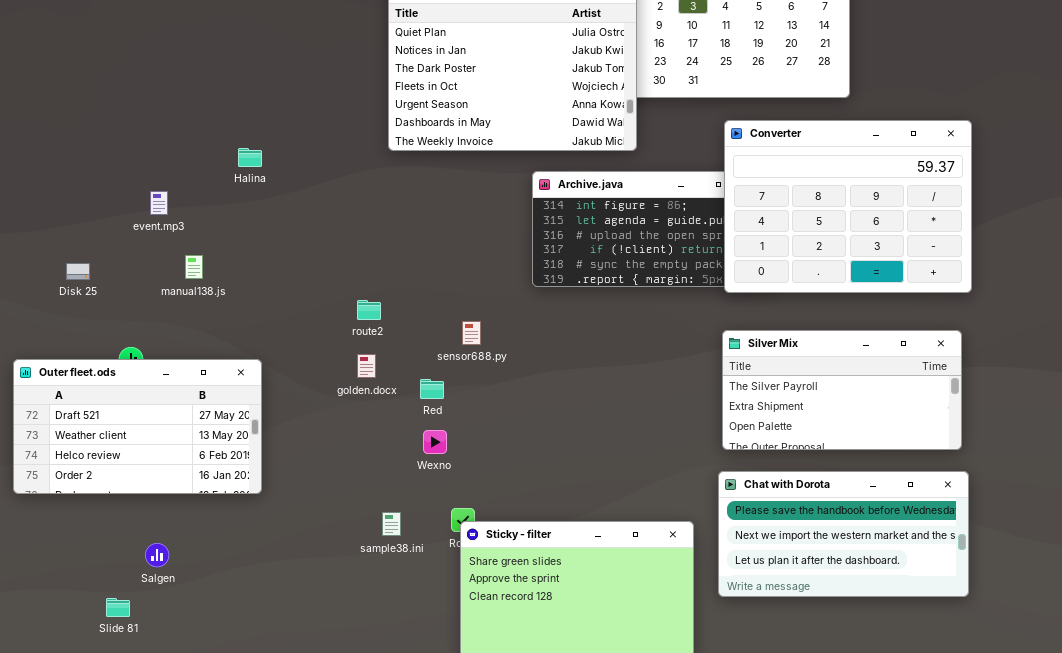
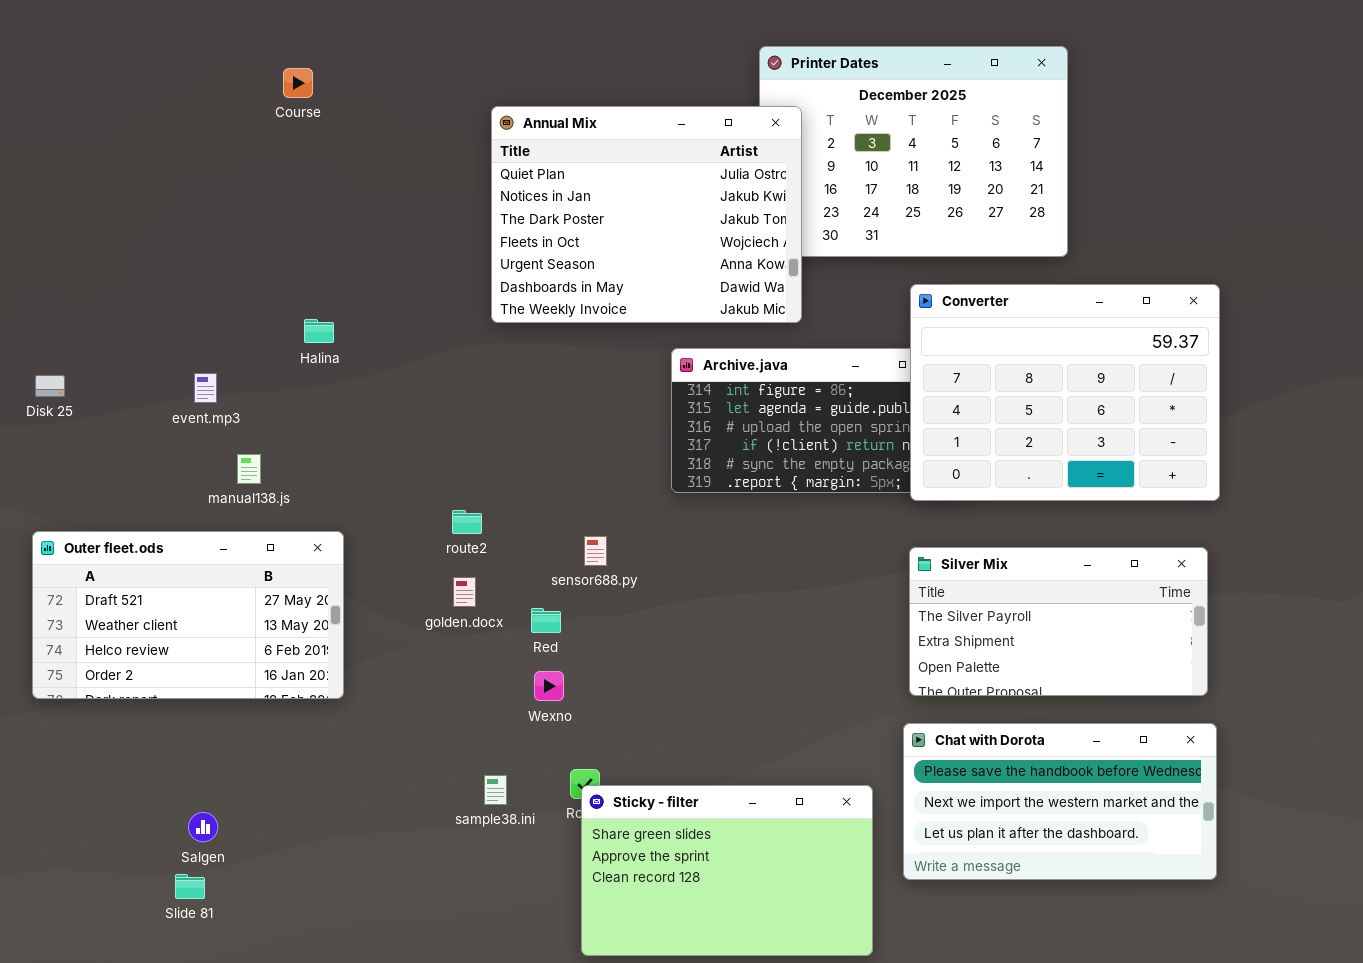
Disk 25: [66,263,90,280] -> [35,375,65,397], moved
Outer fleet.ods: [13,359,262,494] -> [32,531,344,699], moved
Slide 81: [106,598,130,617] -> [175,874,205,899], moved

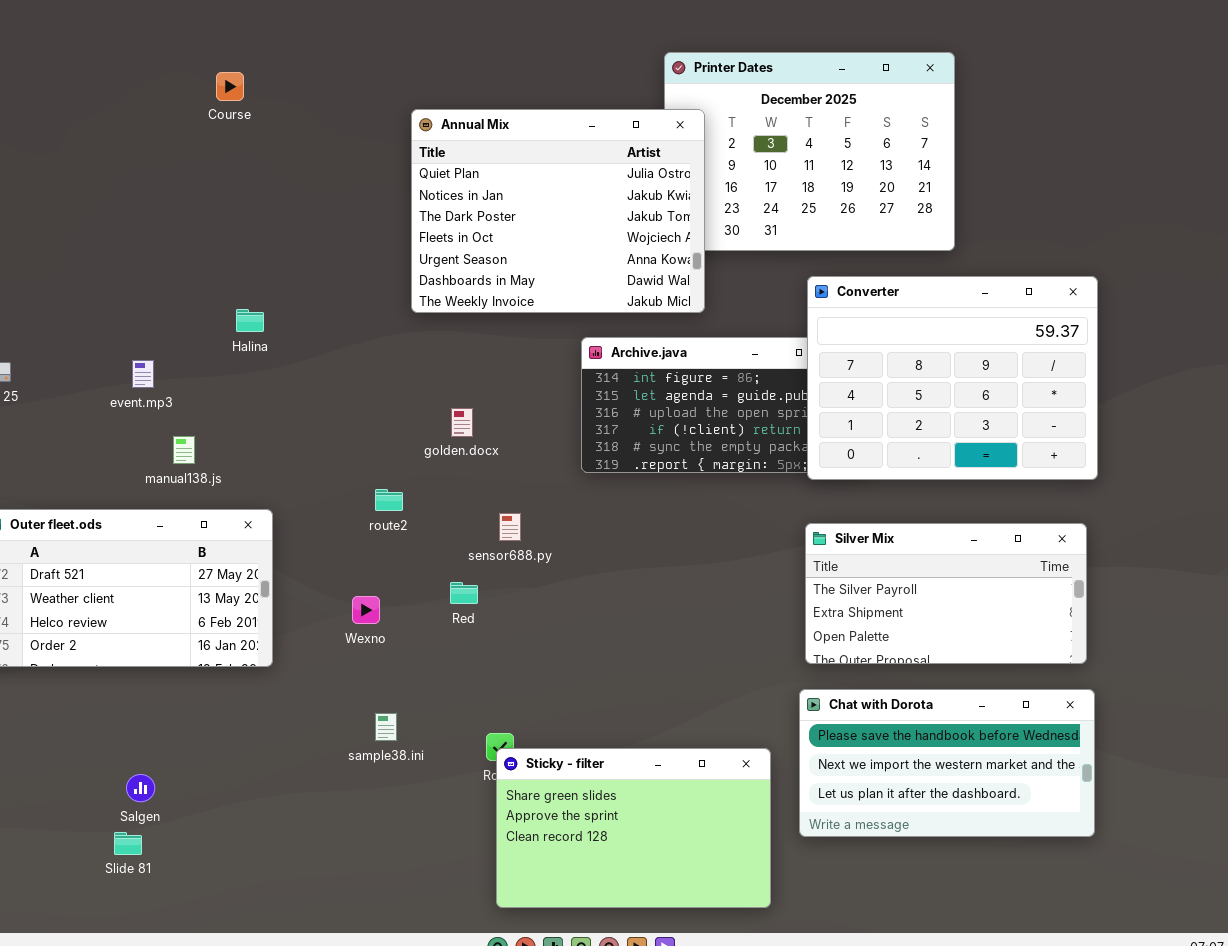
golden.docx: [453,577,476,607] -> [451,408,473,437], moved
Wexno: [534,671,564,701] -> [352,596,380,624], moved
sample38.ini: [484,775,507,805] -> [375,713,397,741], moved

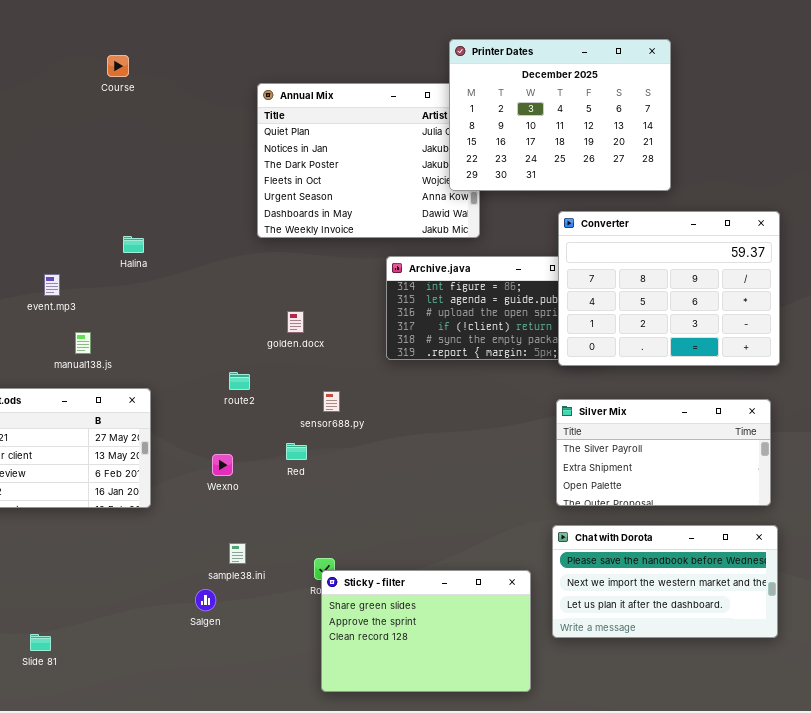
Printer Dates: [664,52,955,251] -> [449,39,671,191], raised
Salgen: [126,774,155,802] -> [195,589,216,611], moved

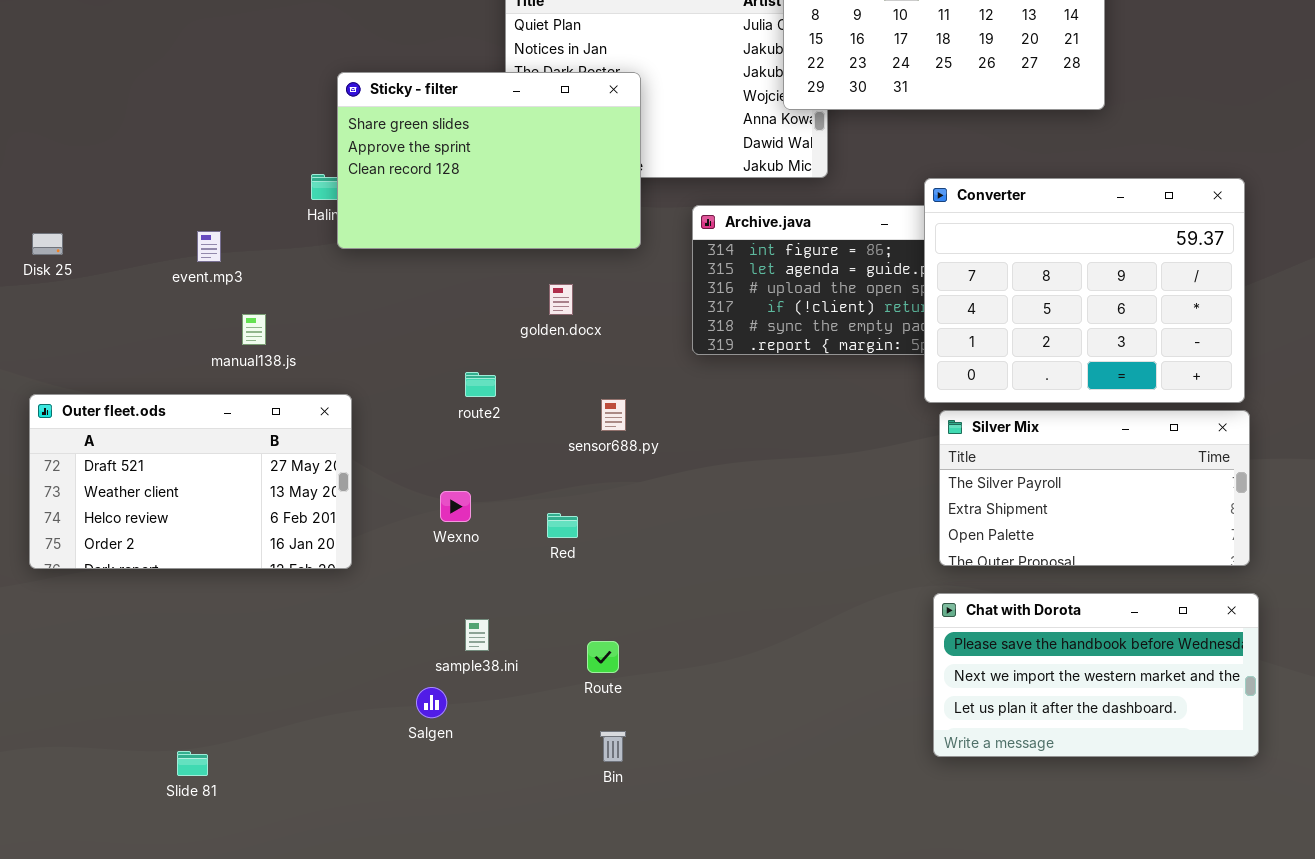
Converter: [558,211,780,366] -> [924,178,1245,403], moved
Red: [286,443,307,460] -> [547,513,578,538], moved
Sticky - filter: [321,570,531,692] -> [337,72,641,249], moved

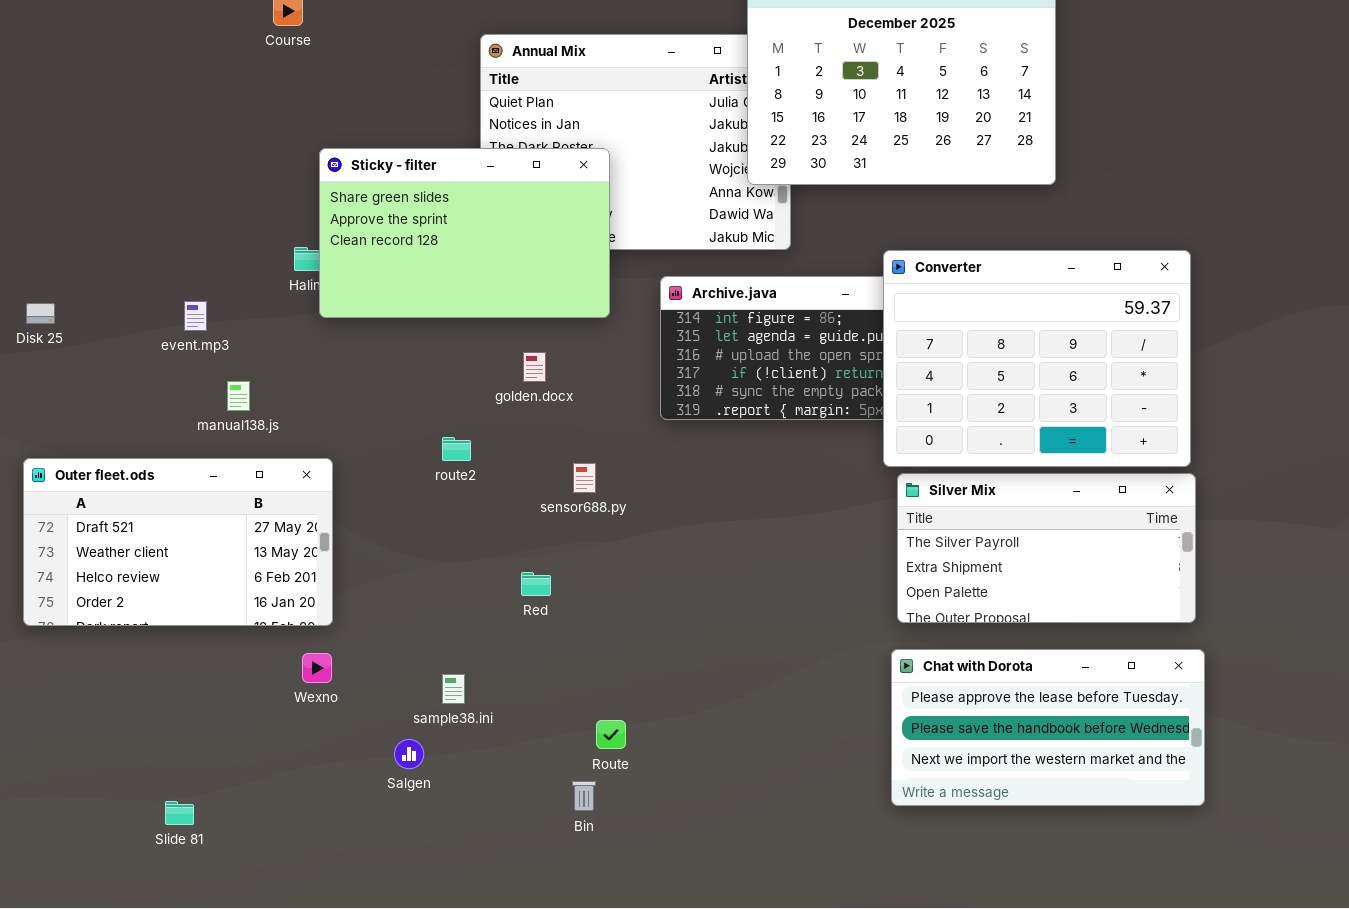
Wexno: [440,491,471,522] -> [302,653,332,683], moved
Chat with Dorota: [933,593,1259,757] -> [891,649,1205,806], scrolled up 1 row
Route: [587,641,619,673] -> [596,720,626,749], moved

